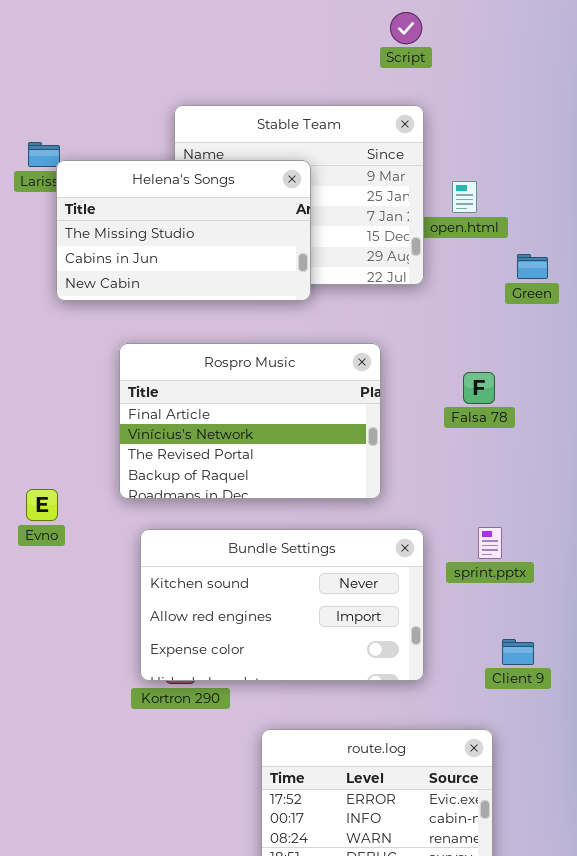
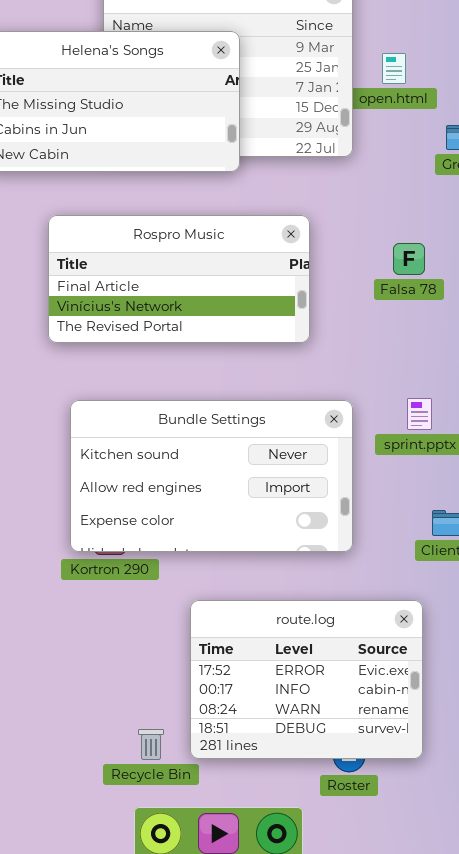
Rospro Music: [119,343,381,499] -> [48,215,310,343], resized

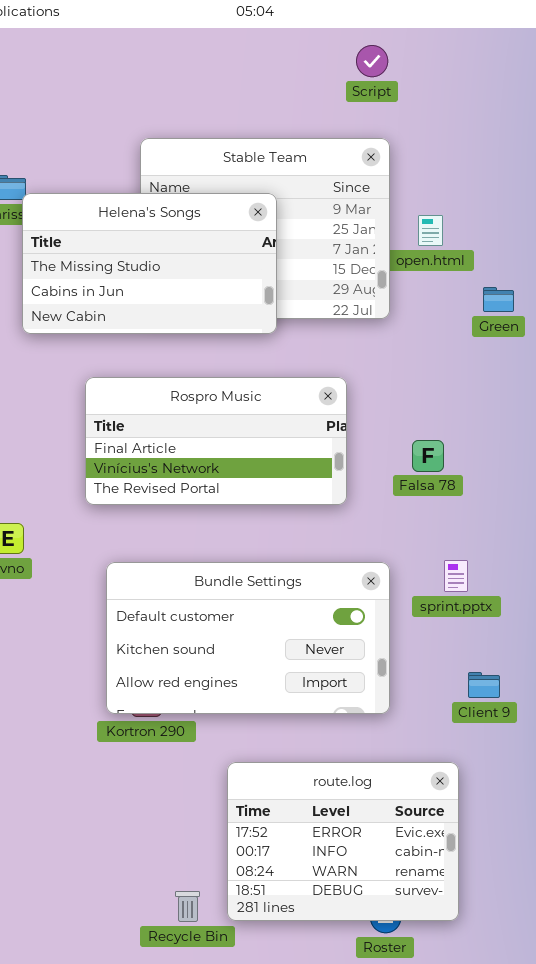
Falsa 78: [393,243,425,275] -> [412,440,444,472], moved
Bundle Settings: [70,400,353,552] -> [106,562,390,714], scrolled up 1 row

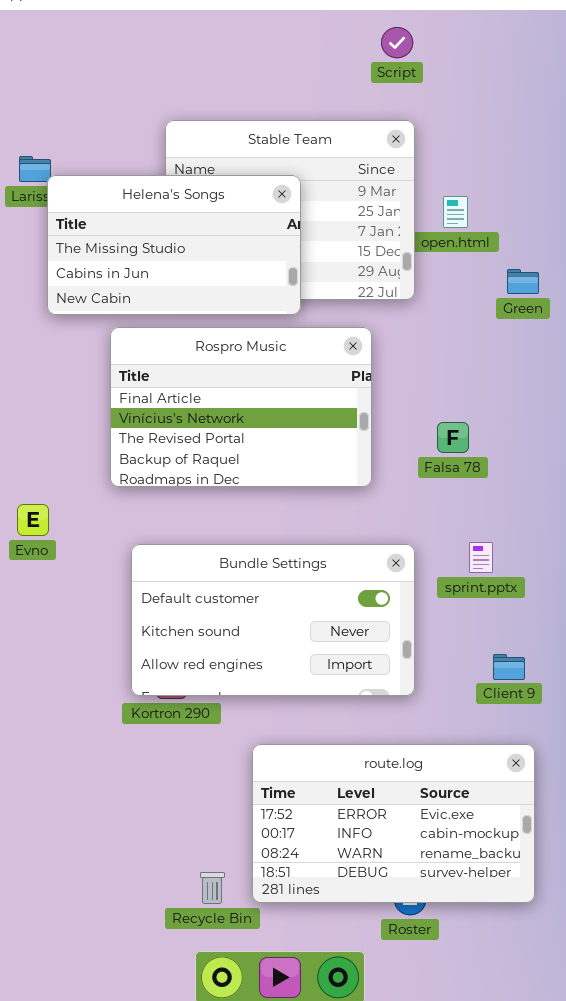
Rospro Music: [85,377,347,505] -> [110,327,372,487], resized
route.log: [227,762,459,921] -> [252,744,535,903], resized

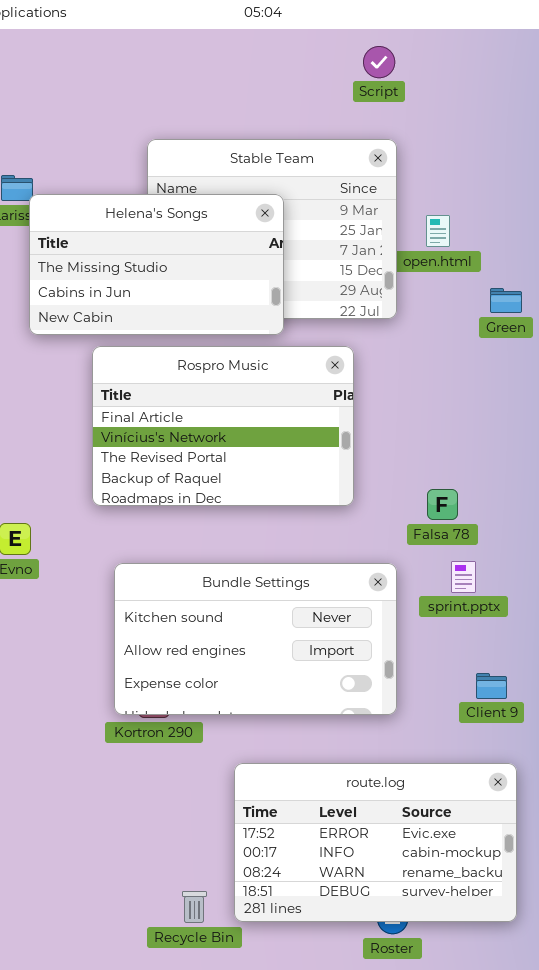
Falsa 78: [437,422,469,453] -> [427,489,458,520], moved
Bundle Settings: [131,544,415,696] -> [114,563,397,715], scrolled down 1 row

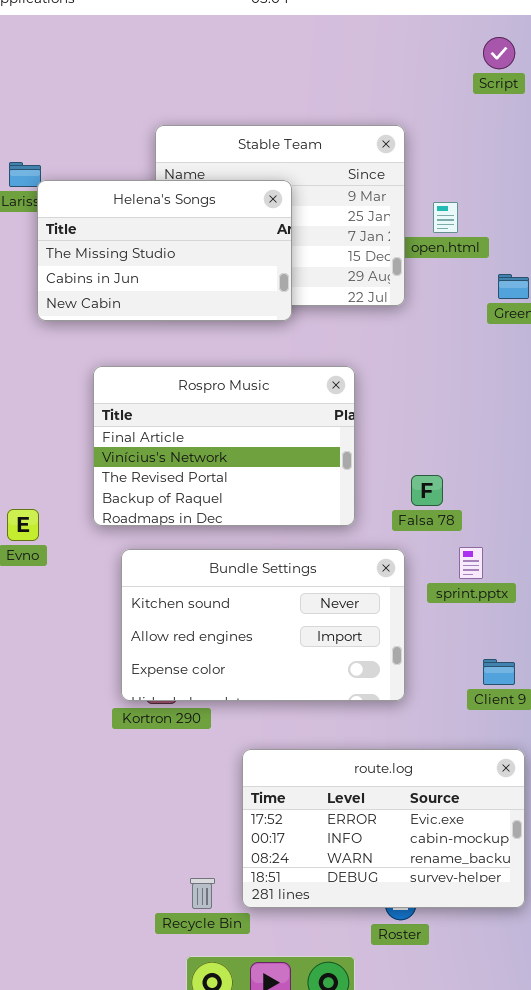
Script: [363,46,395,78] -> [483,37,515,69], moved
Rospro Music: [92,346,354,506] -> [93,366,355,526], moved
Falsa 78: [427,489,458,520] -> [411,475,443,506], moved

